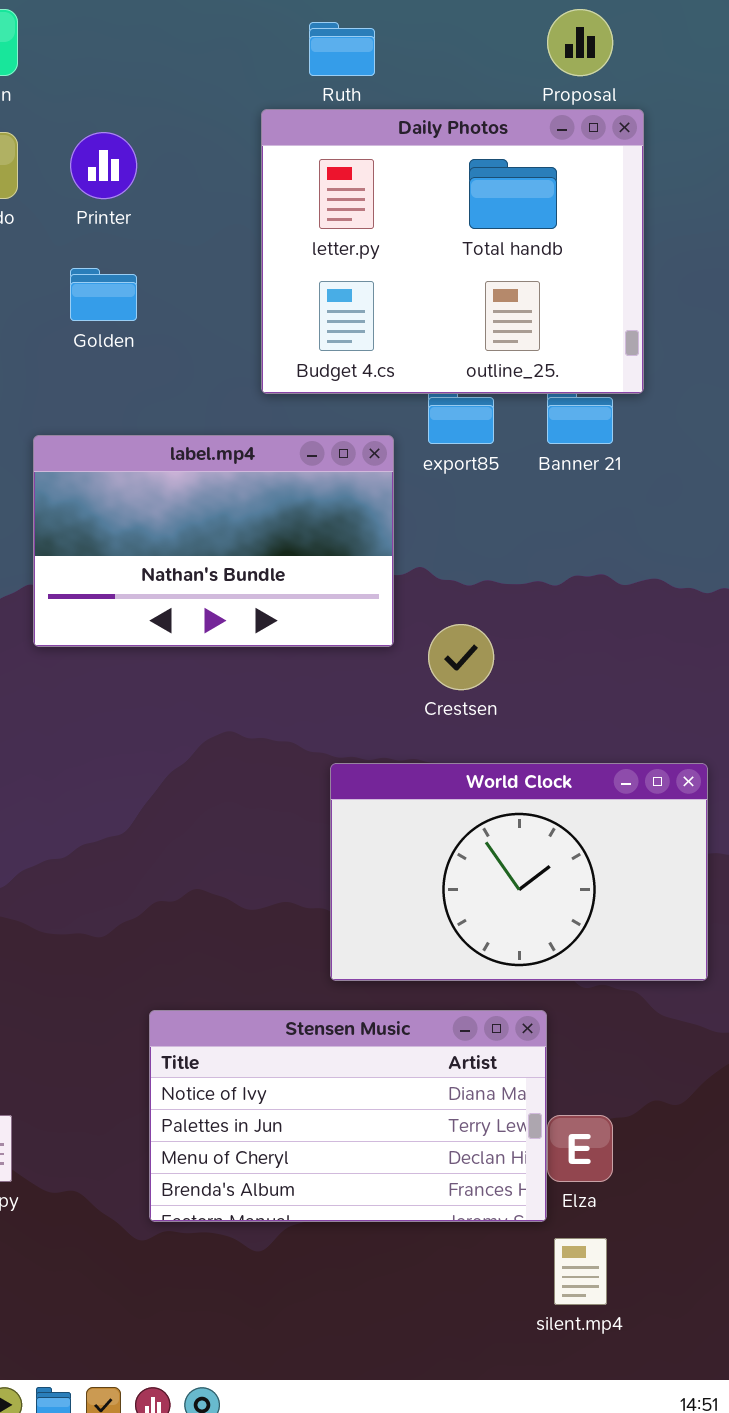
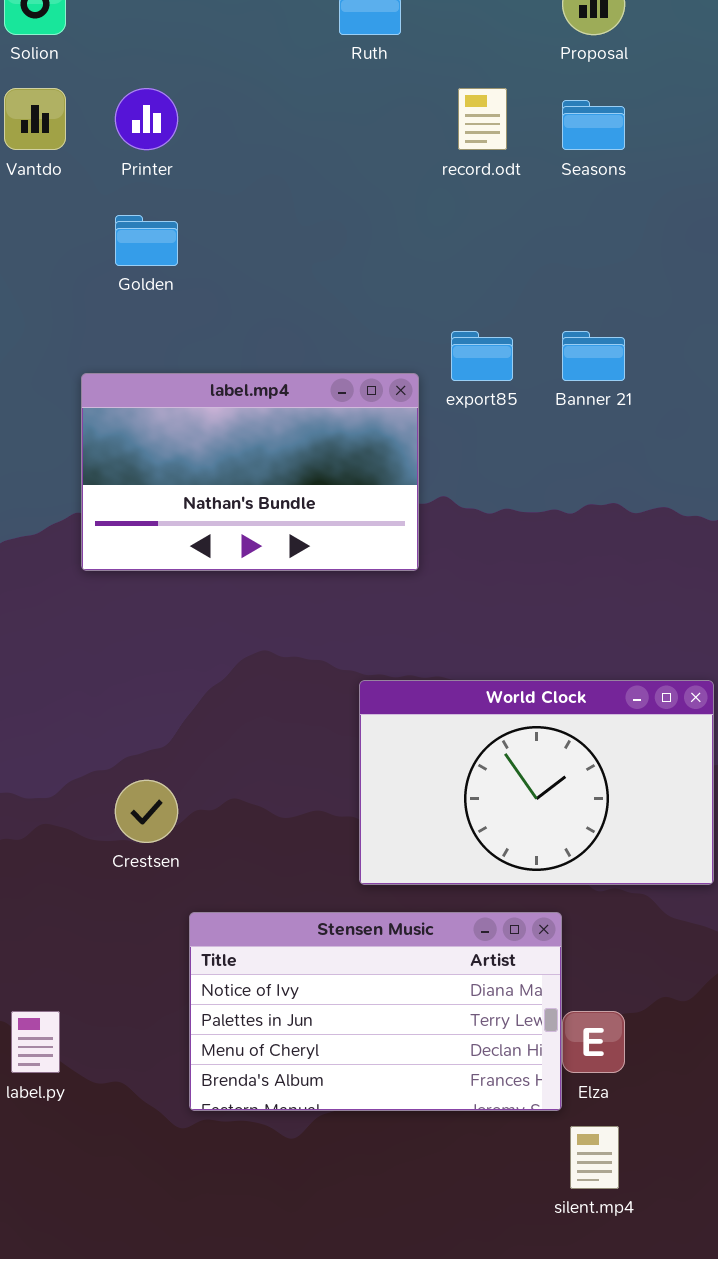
Daily Photos: [261,109,644,394] -> none, closed
Crestsen: [428,624,494,690] -> [115,780,178,843], moved

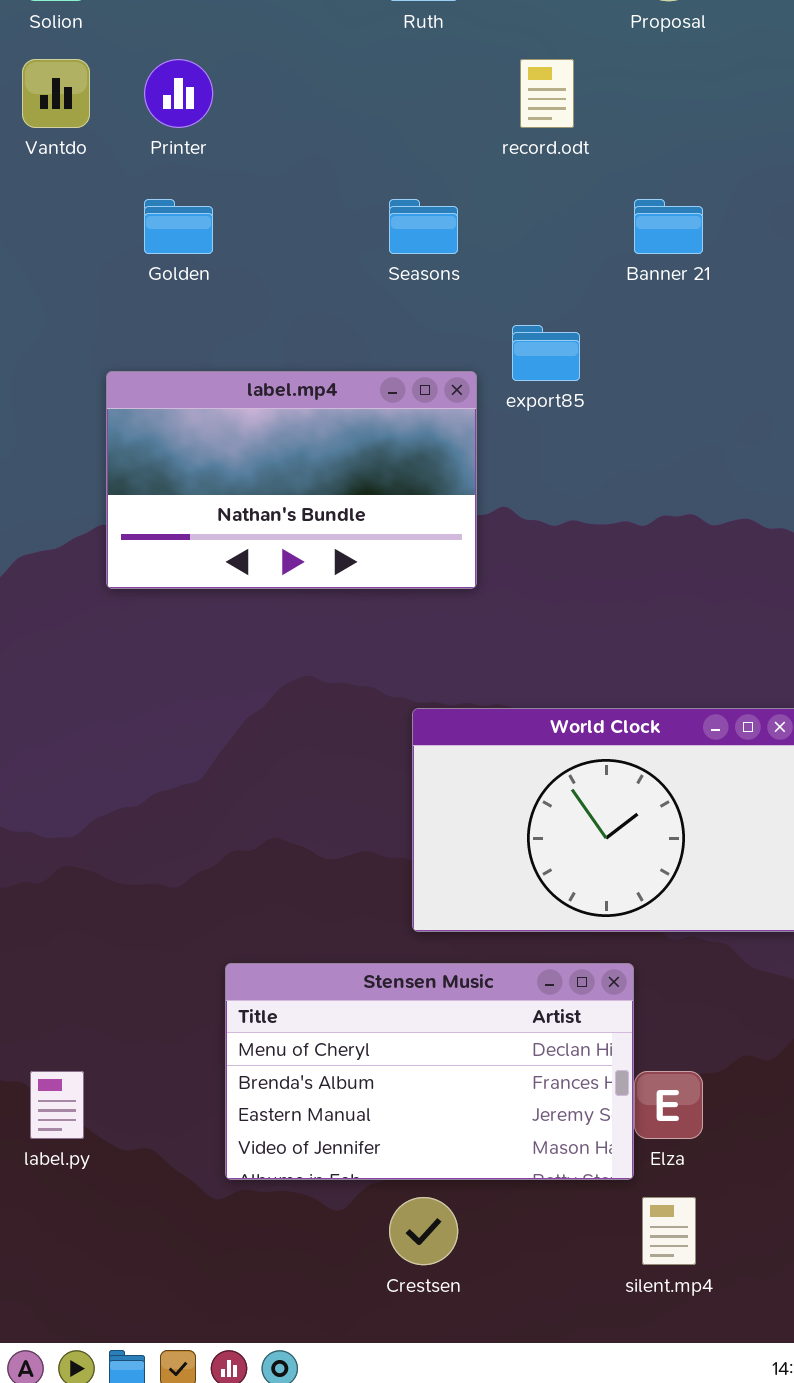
Seasons: [562,100,625,150] -> [389,199,458,254], moved
Banner 21: [562,331,625,381] -> [634,199,703,254], moved
Crestsen: [115,780,178,843] -> [389,1197,458,1265], moved
Stensen Music: [189,912,562,1111] -> [225,963,634,1180], scrolled down 2 rows

